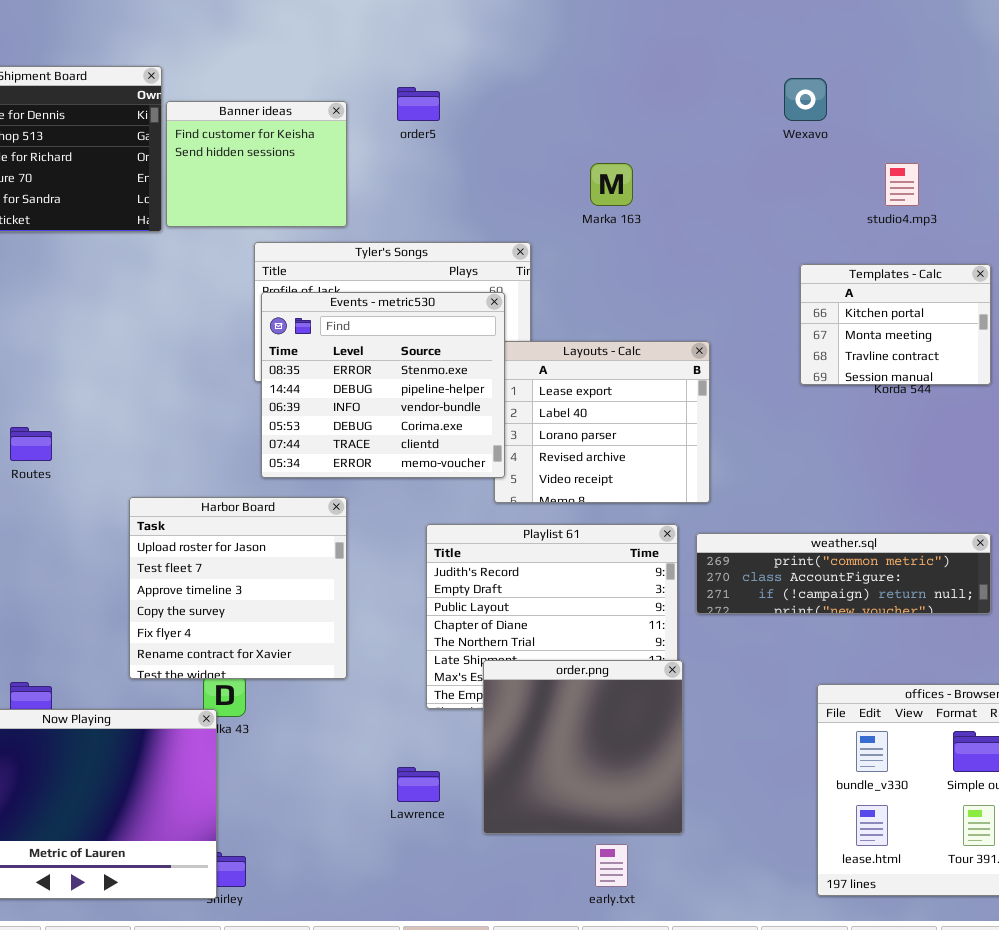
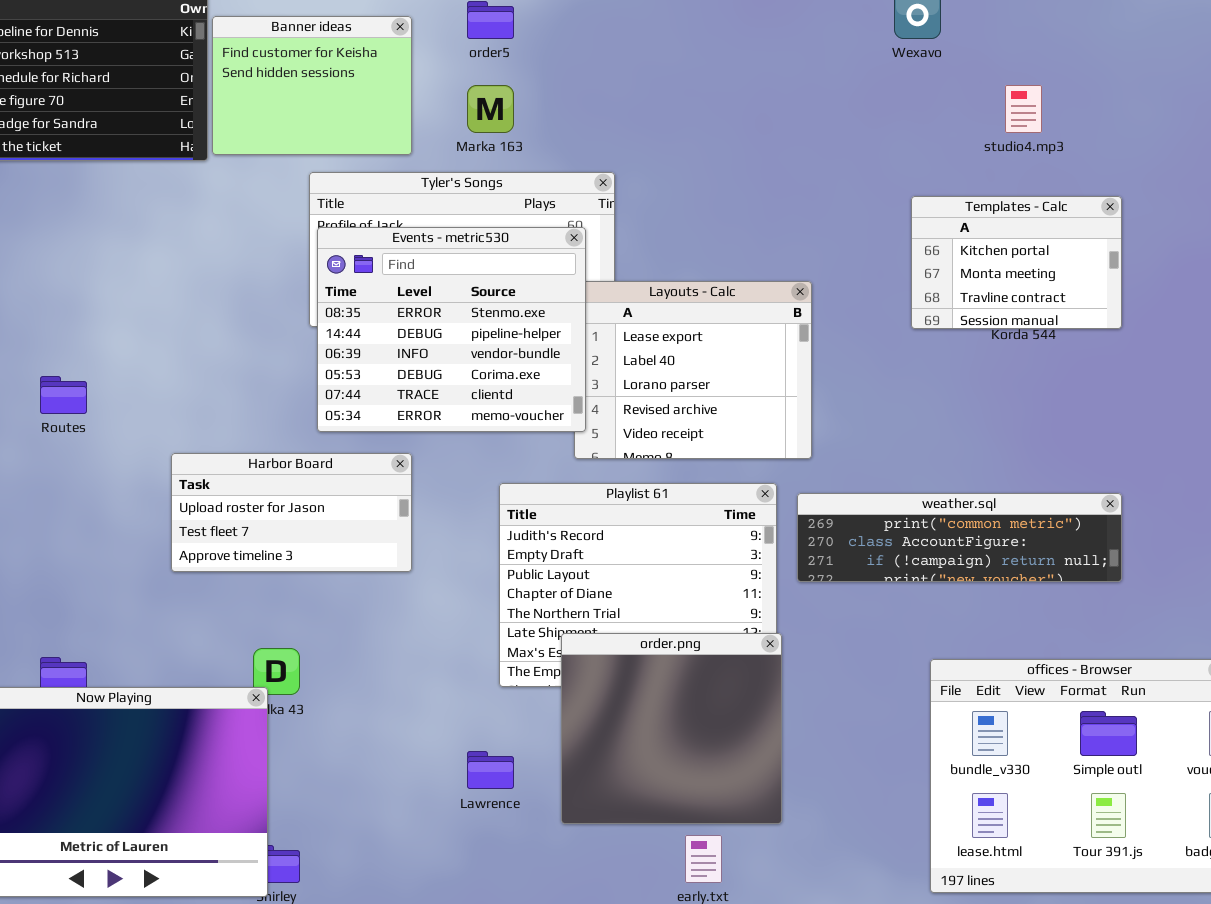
Marka 163: [590,163,633,206] -> [467,85,514,133], moved
Harbor Board: [129,497,347,679] -> [171,453,412,572], resized

